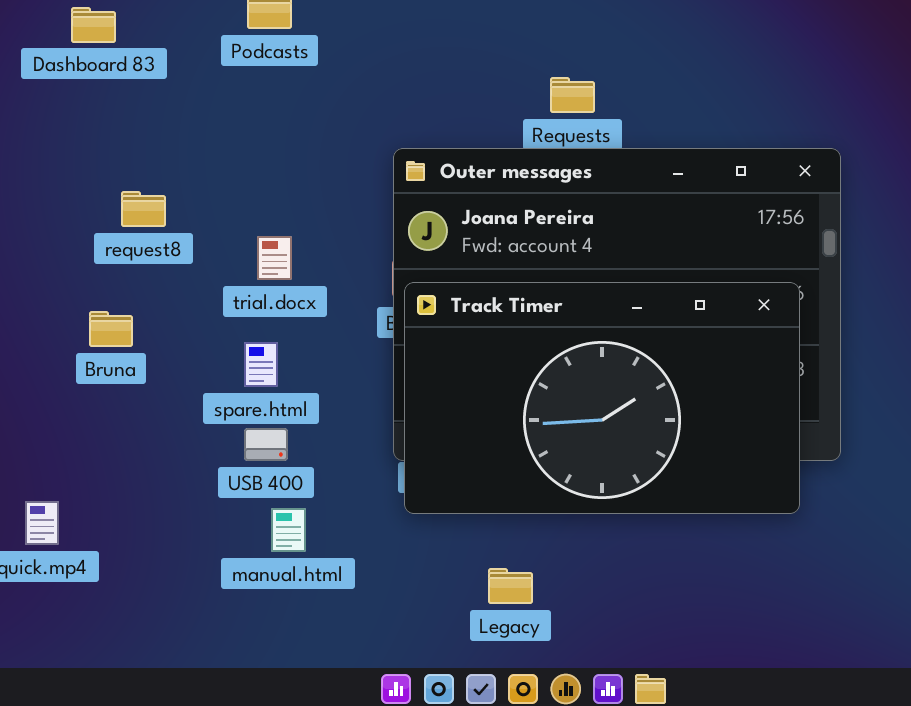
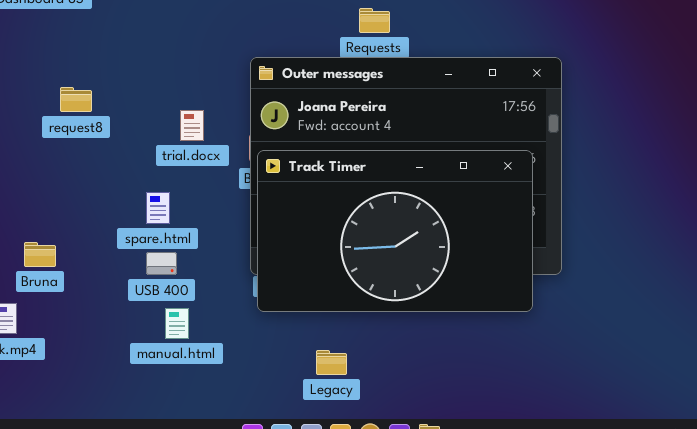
trial.docx: [257,236,292,280] -> [180,110,204,141], moved
Bruna: [89,311,133,347] -> [24,242,56,267], moved

